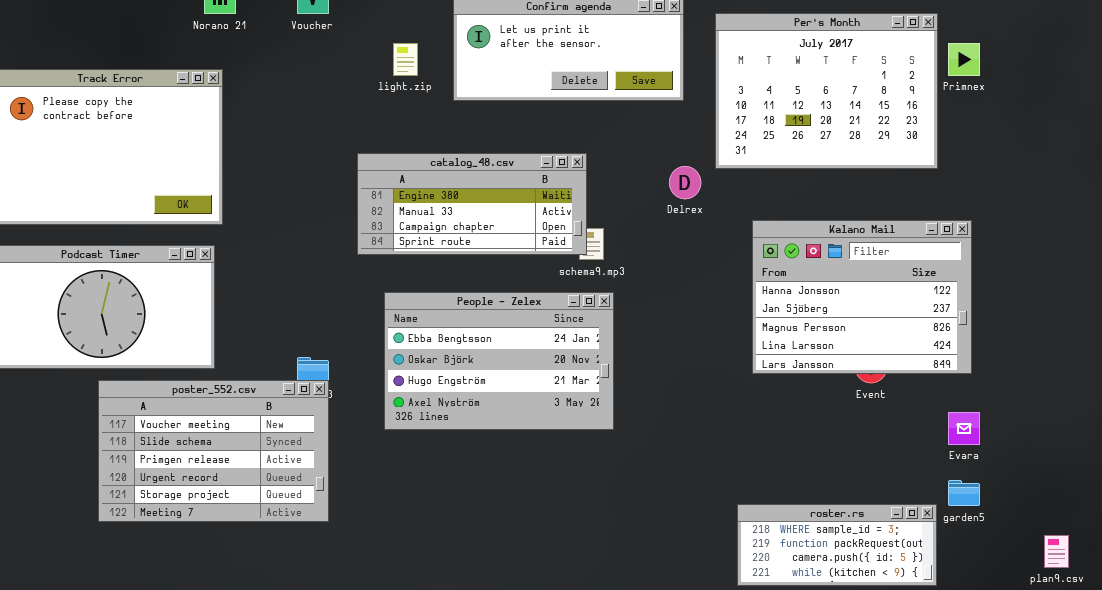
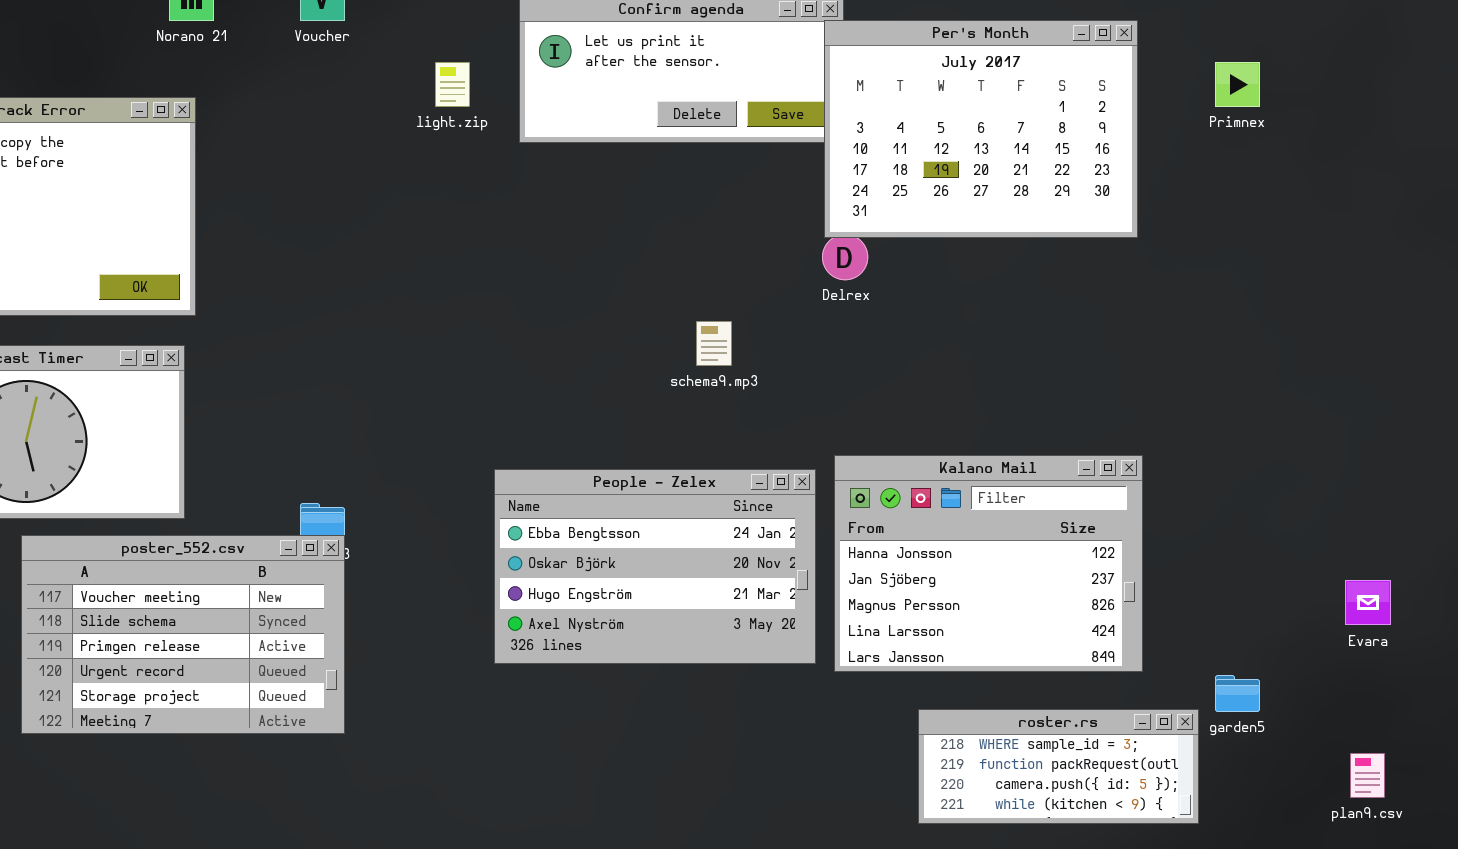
Per's Month: [715,13,938,169] -> [824,20,1138,238], moved
catalog_48.csv: [357,153,587,255] -> none, closed
Kalano Mail: [752,220,972,374] -> [834,455,1143,672], moved
People - Zelex: [384,292,614,430] -> [494,469,816,664], moved
Evara: [948,412,980,445] -> [1345,580,1391,625], moved

